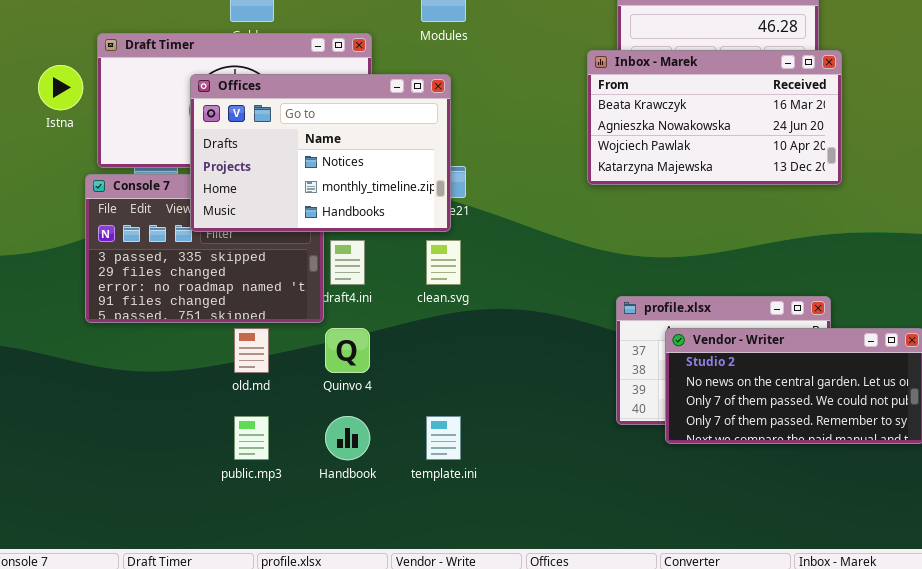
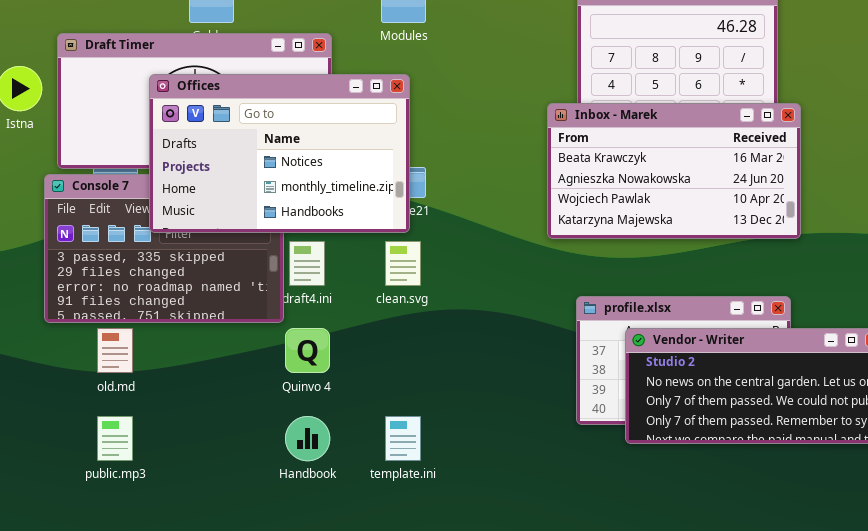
Inbox - Marek: [587,50,842,185] -> [547,103,801,239], moved
old.md: [234,328,269,373] -> [97,328,133,373], moved
public.mp3: [234,416,269,460] -> [97,416,133,461], moved

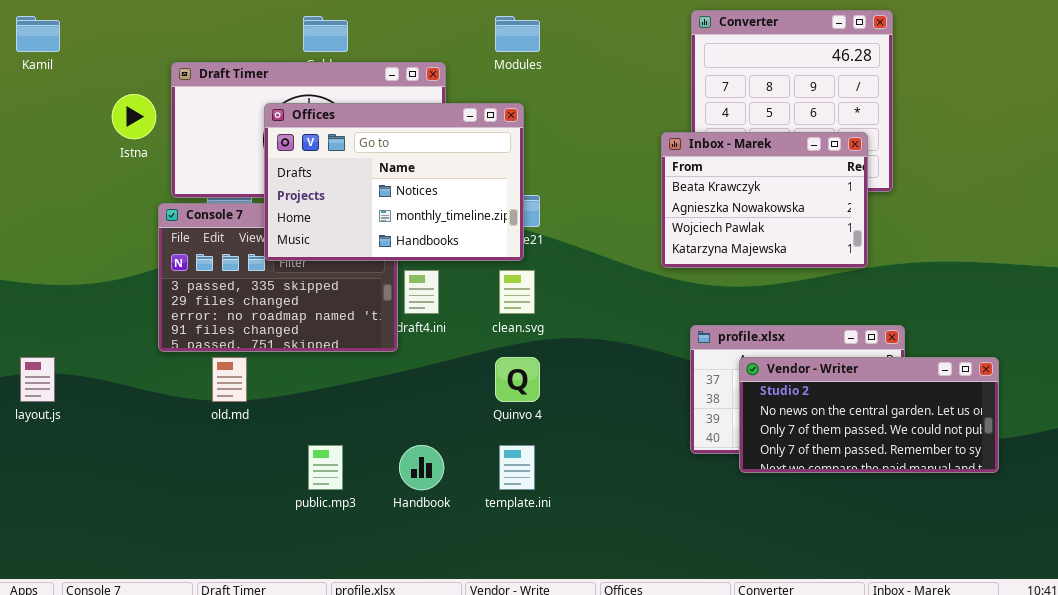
Inbox - Marek: [547,103,801,239] -> [661,132,868,268], resized
Quinvo 4: [285,328,330,373] -> [495,357,540,402], moved
public.mp3: [97,416,133,461] -> [308,445,343,490], moved

